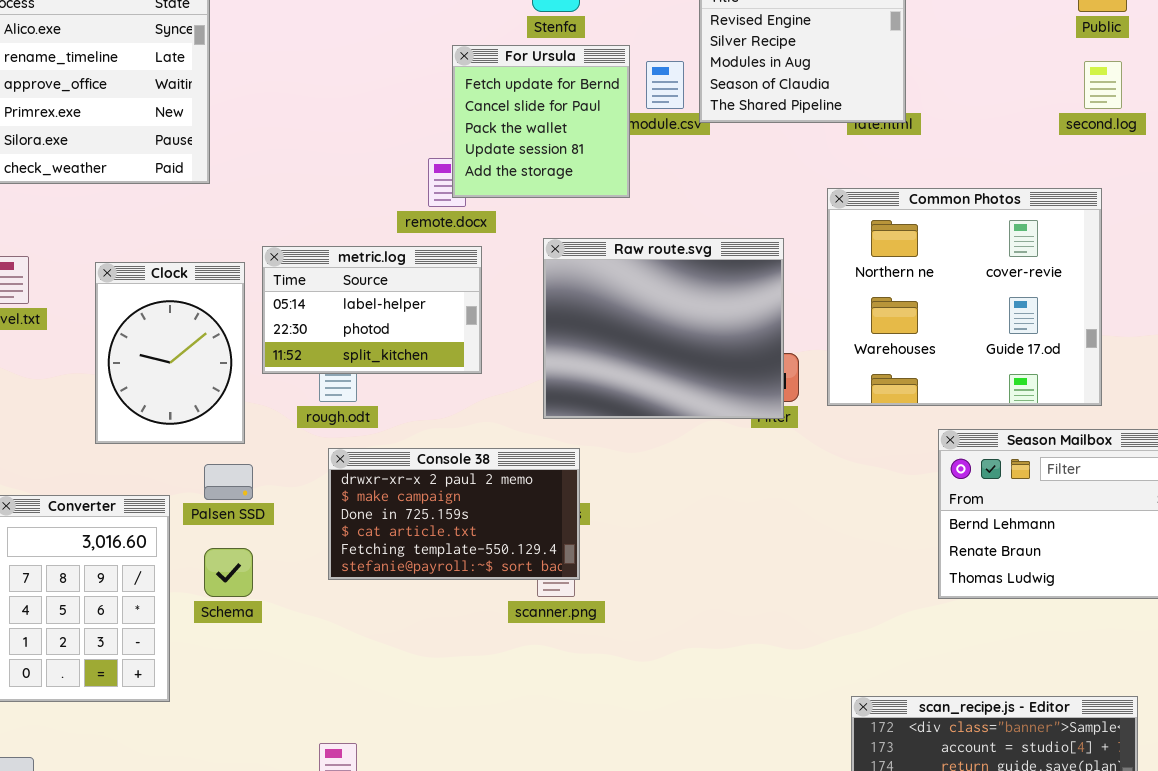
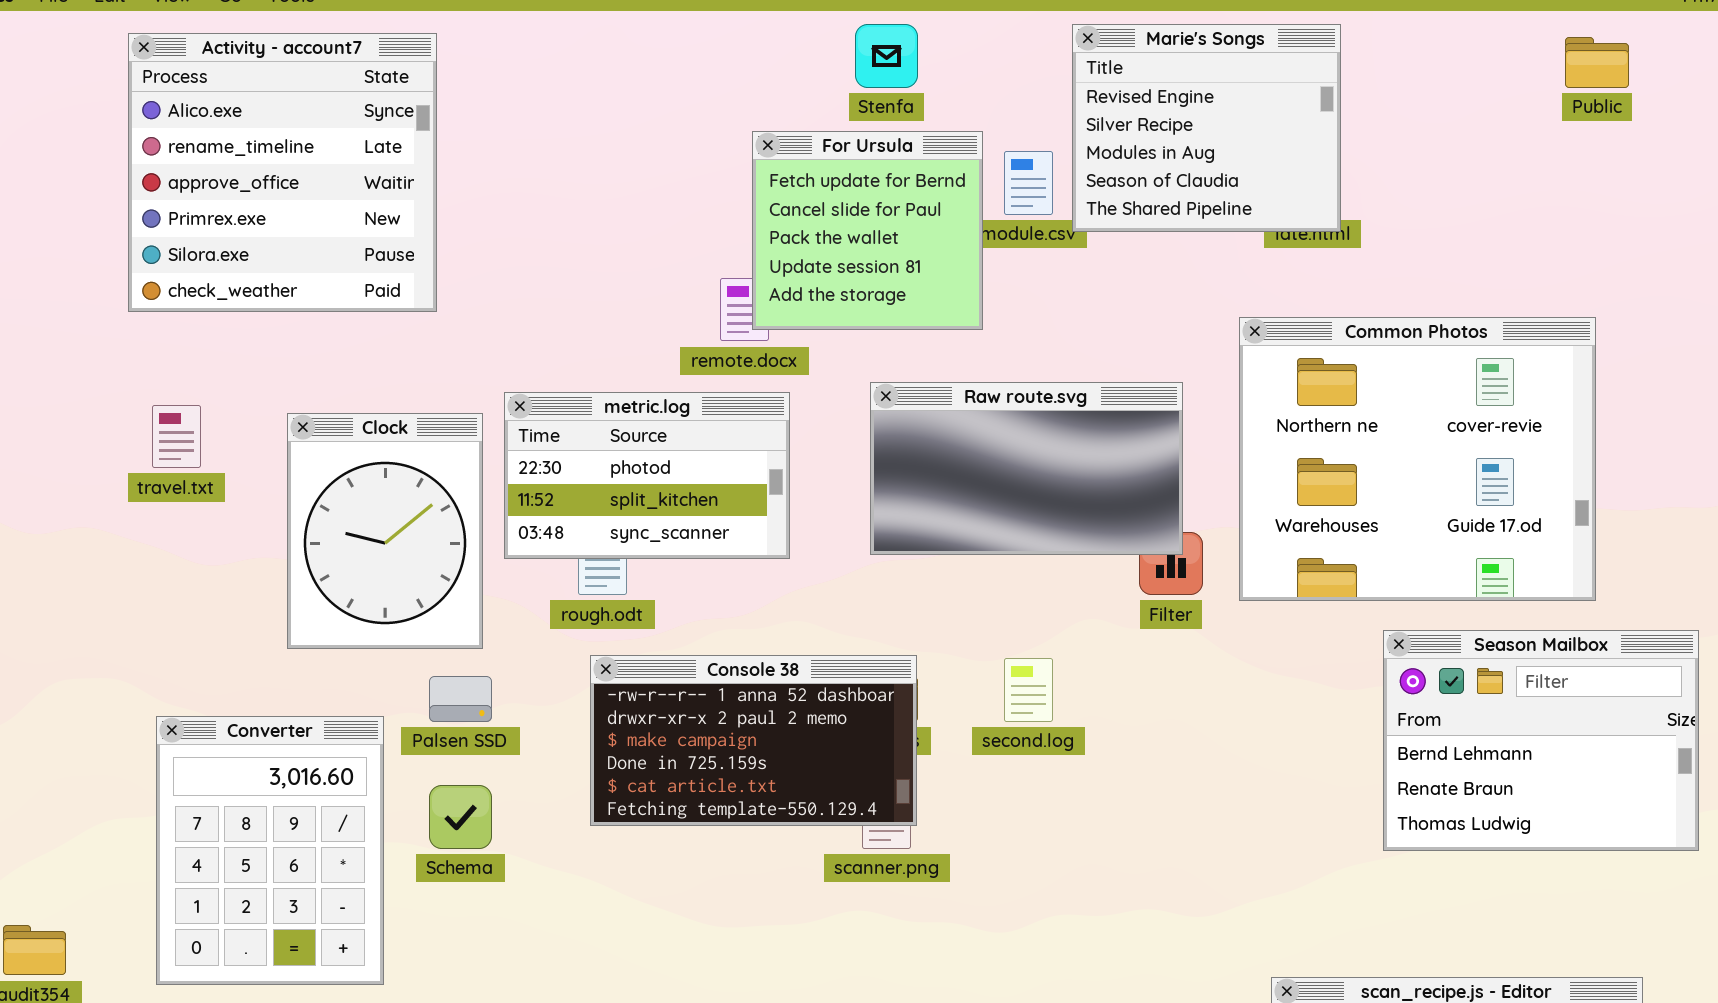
second.log: [1084,61,1122,109] -> [1004,658,1053,722], moved
Raw route.svg: [543,238,784,419] -> [870,382,1183,555], resized
metric.log: [262,246,482,374] -> [504,392,790,559], scrolled down 1 row
Console 38: [328,448,580,580] -> [590,655,917,826], scrolled up 1 row

